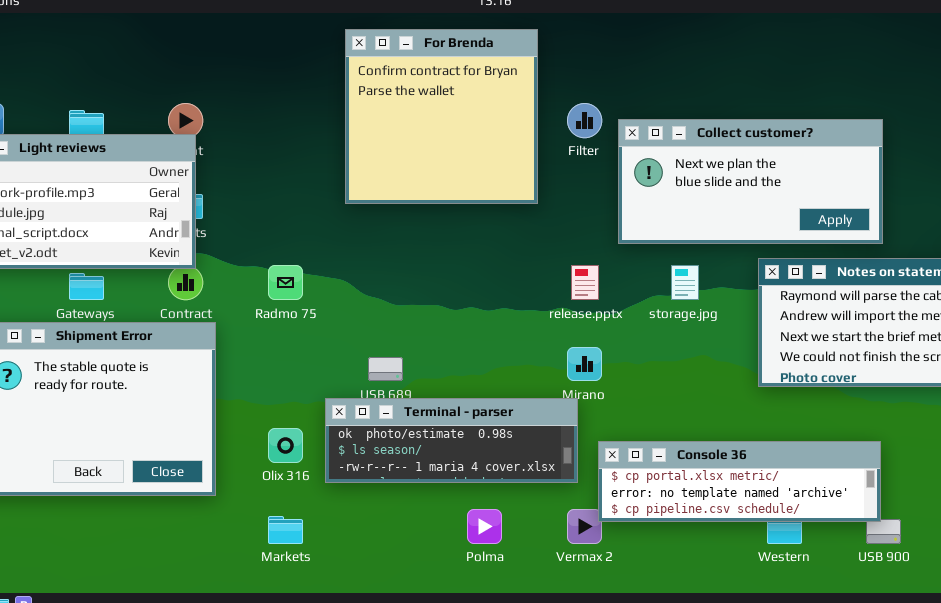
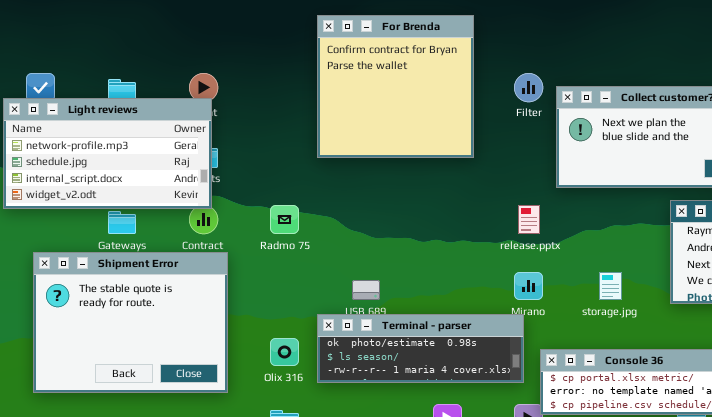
For Brenda: [345,29,538,204] -> [317,15,474,158], moved
storage.jpg: [671,265,699,300] -> [599,272,622,300], moved

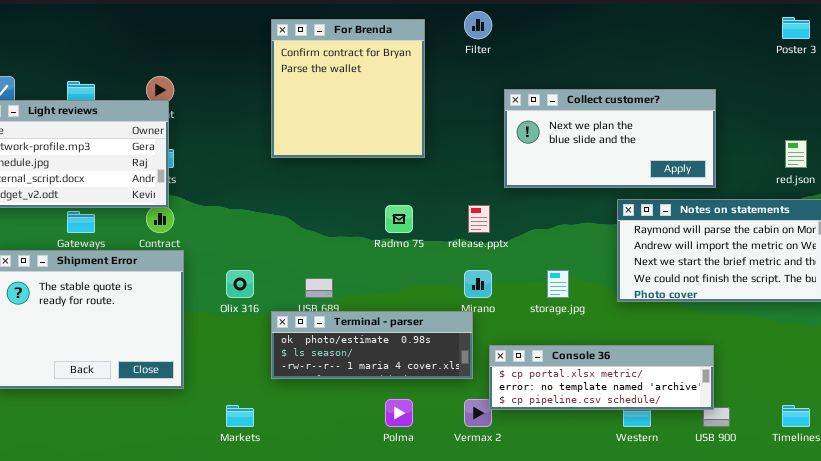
Filter: [514,73,543,102] -> [464,11,492,39], moved
Radmo 75: [270,205,299,234] -> [385,205,413,233], moved
Olix 316: [270,338,299,366] -> [226,270,254,298], moved

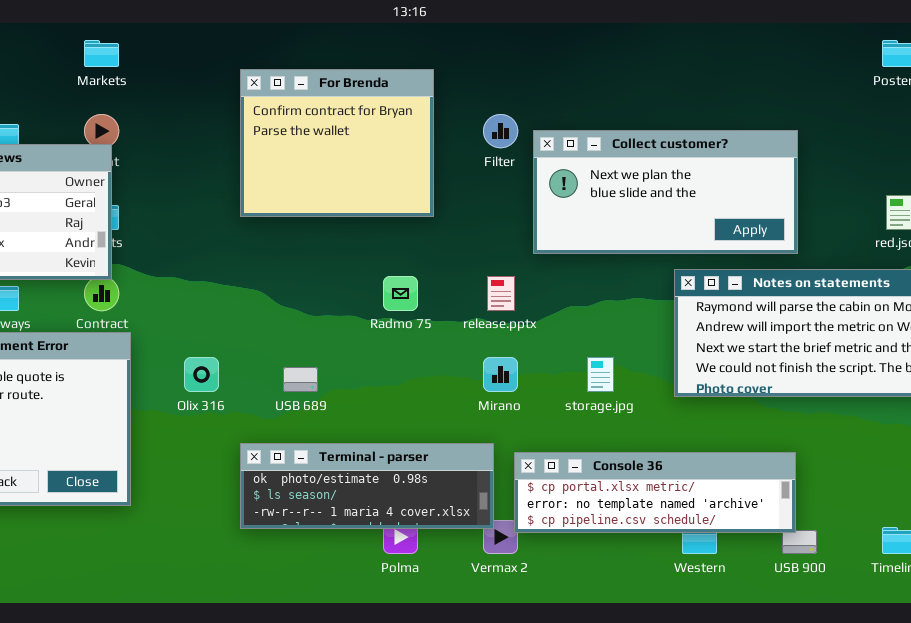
Filter: [464,11,492,39] -> [483,114,518,148], moved
For Brenda: [271,19,425,158] -> [240,69,434,217], resized
Terminal - parser: [271,311,473,379] -> [240,443,494,529], moved
Markets: [226,405,254,427] -> [84,40,119,67], moved

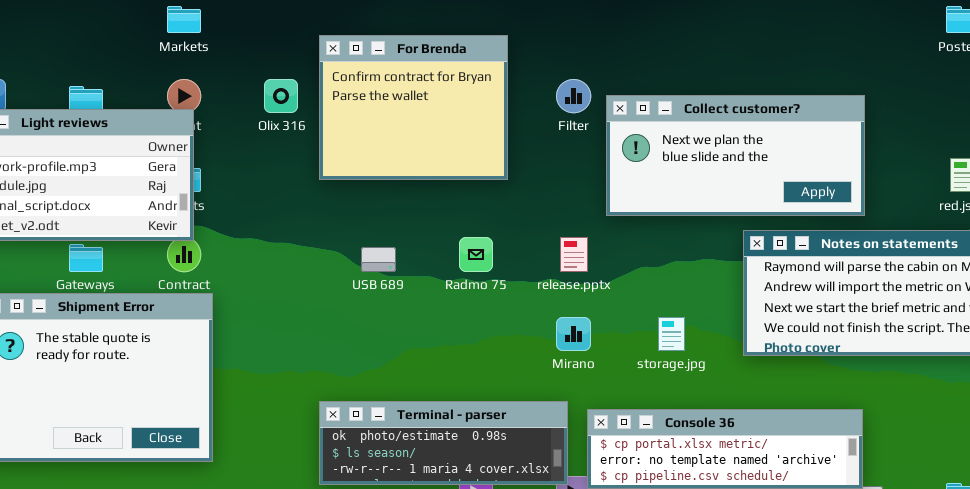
Olix 316: [184,357,219,392] -> [264,79,298,113], moved
USB 689: [283,367,318,392] -> [361,247,396,272], moved

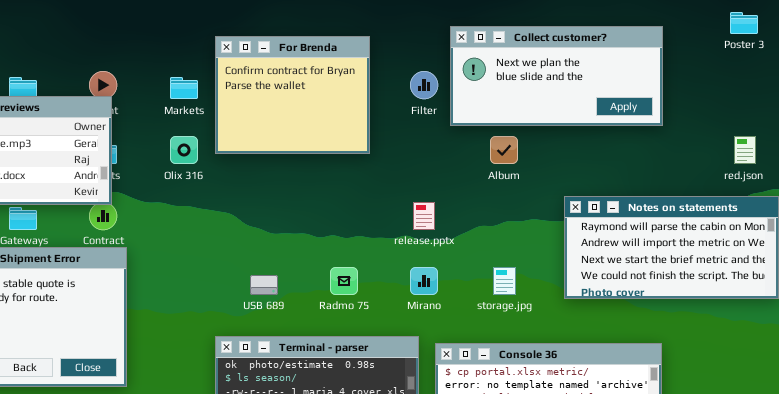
Markets: [167,6,201,33] -> [170,77,198,99], moved
Olix 316: [264,79,298,113] -> [170,136,198,164], moved
Collect customer?: [606,95,865,216] -> [450,26,663,126], moved
Radmo 75: [459,237,493,272] -> [330,267,358,295], moved
USB 689: [361,247,396,272] -> [250,275,278,295], moved

